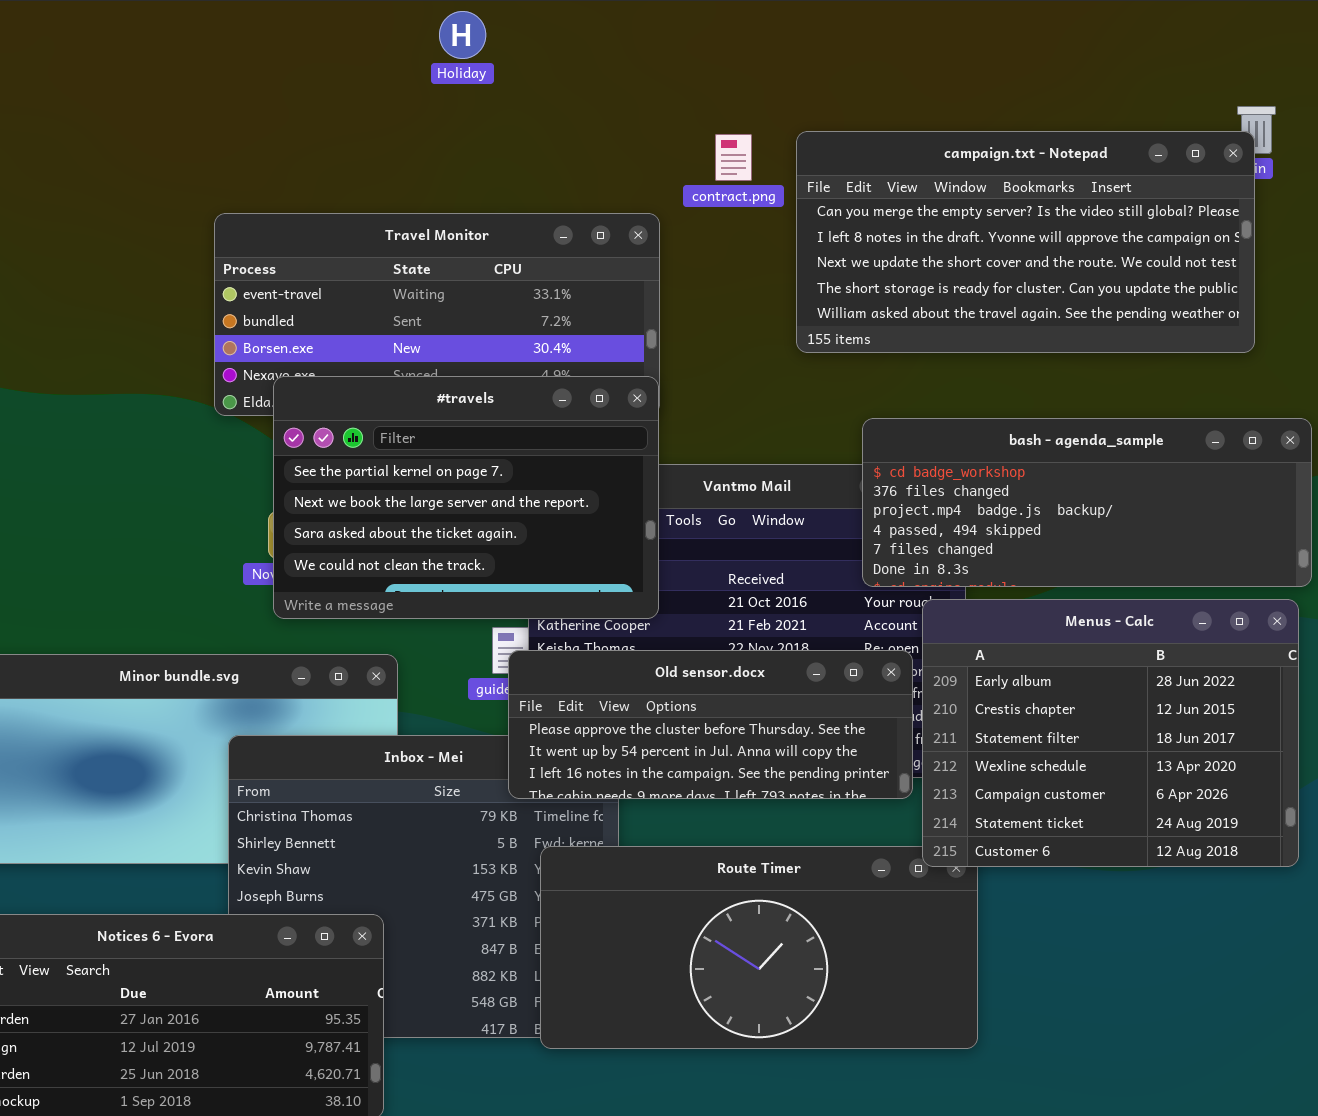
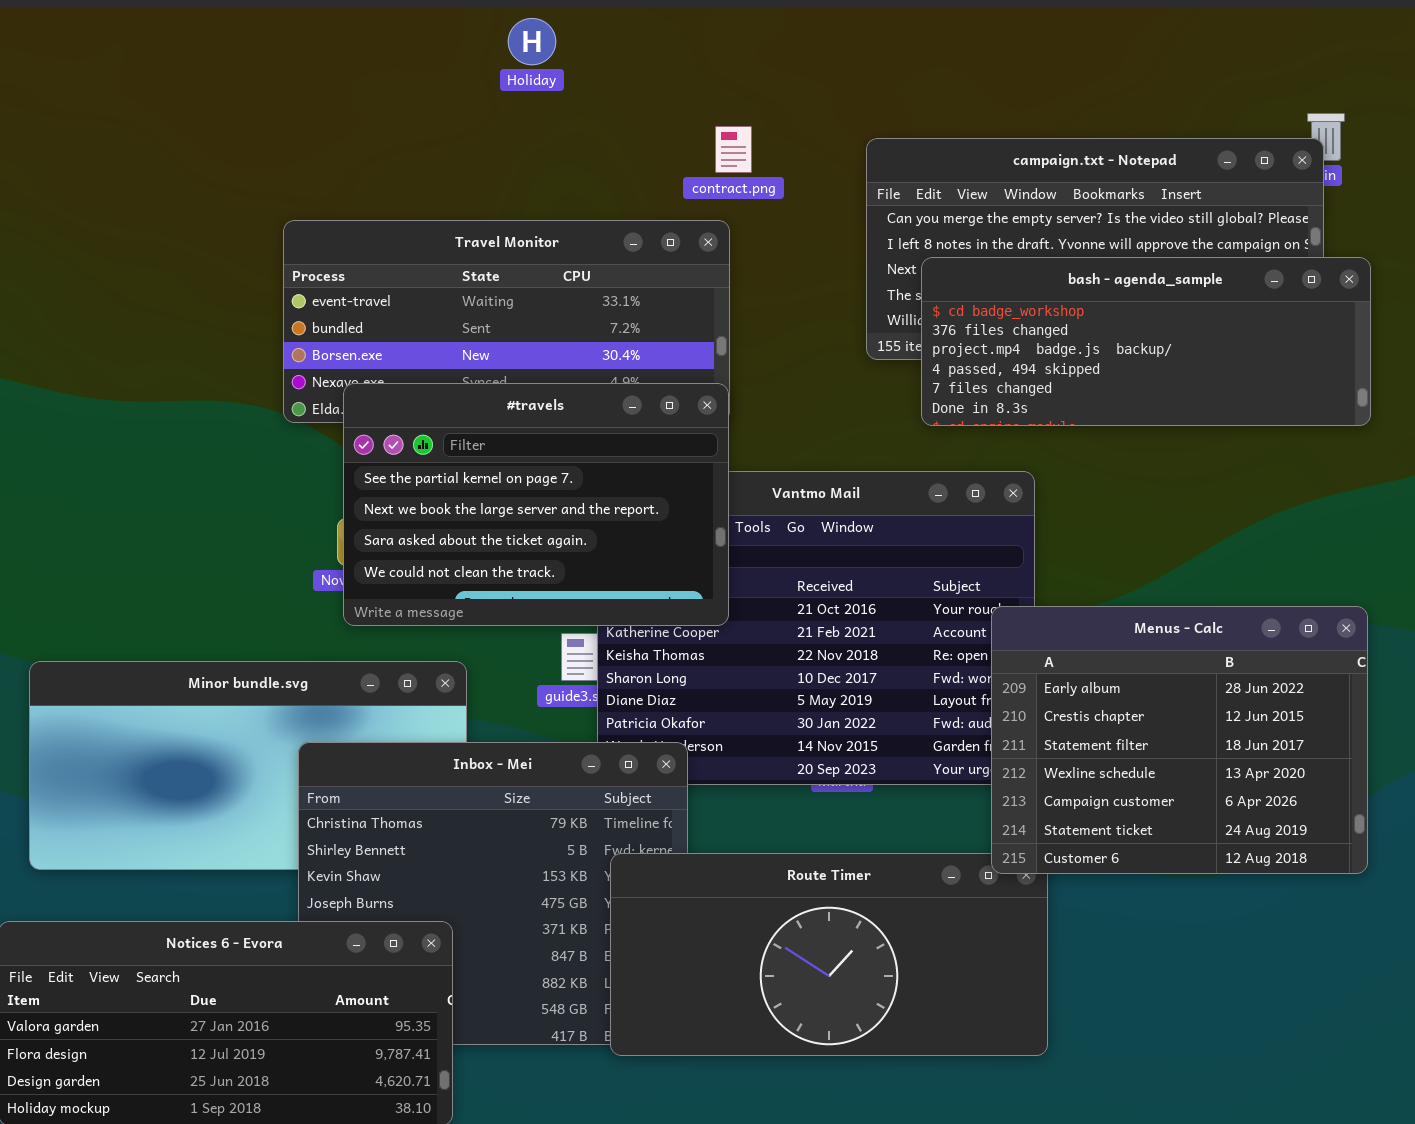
contract.png: [715,134,752,181] -> [715,126,752,173], moved
bash - agenda_sample: [862,418,1312,587] -> [921,257,1371,426], moved
Old sensor.docx: [508,650,913,799] -> none, closed

